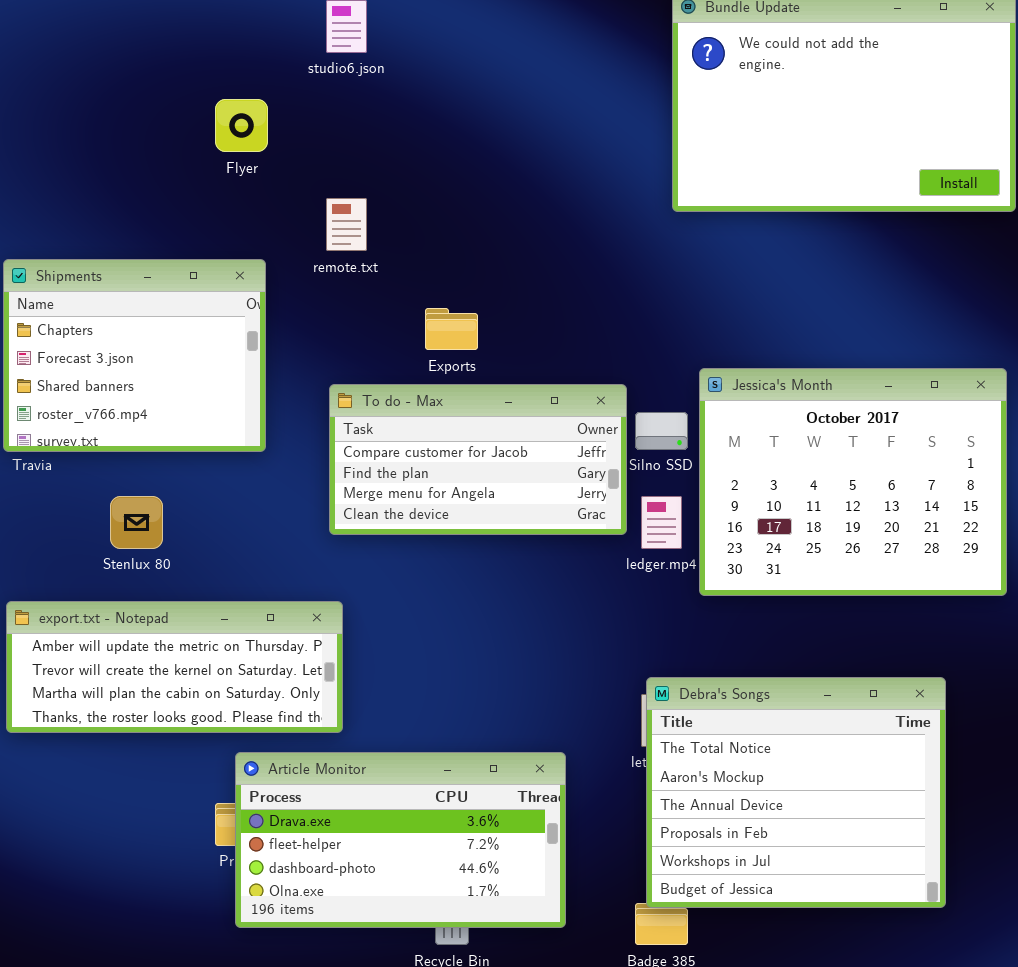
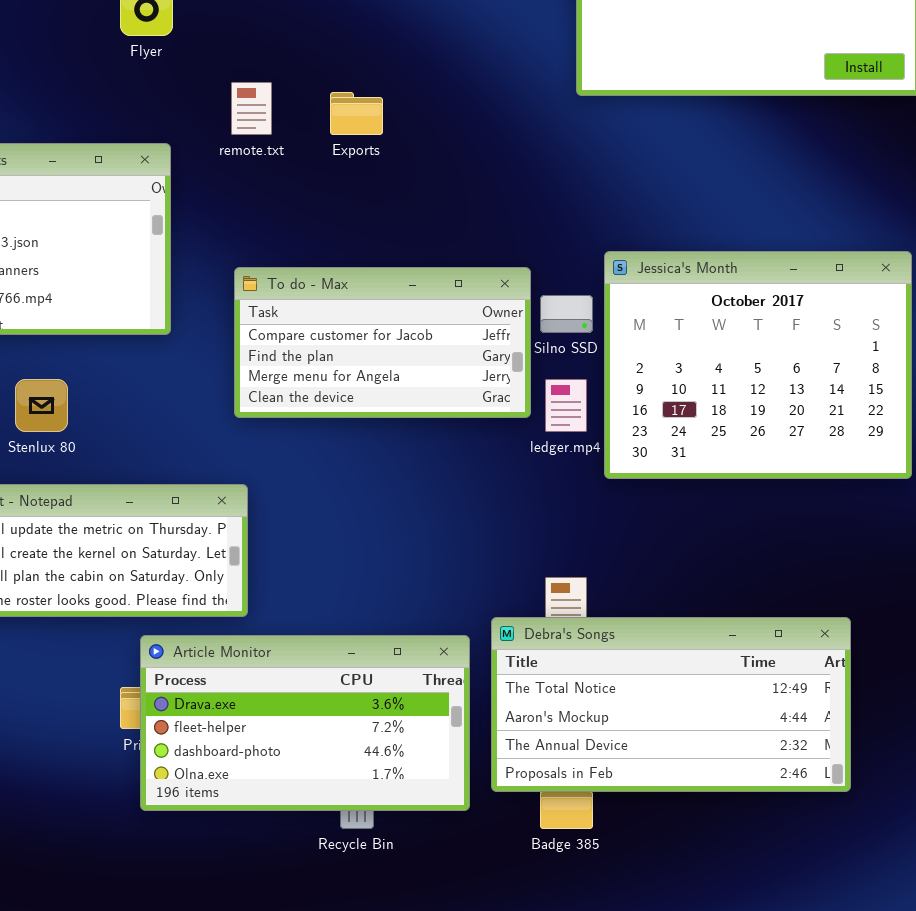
Exports: [425,308,478,350] -> [330,92,383,135], moved
Debra's Songs: [646,677,946,908] -> [491,617,851,792], resized

